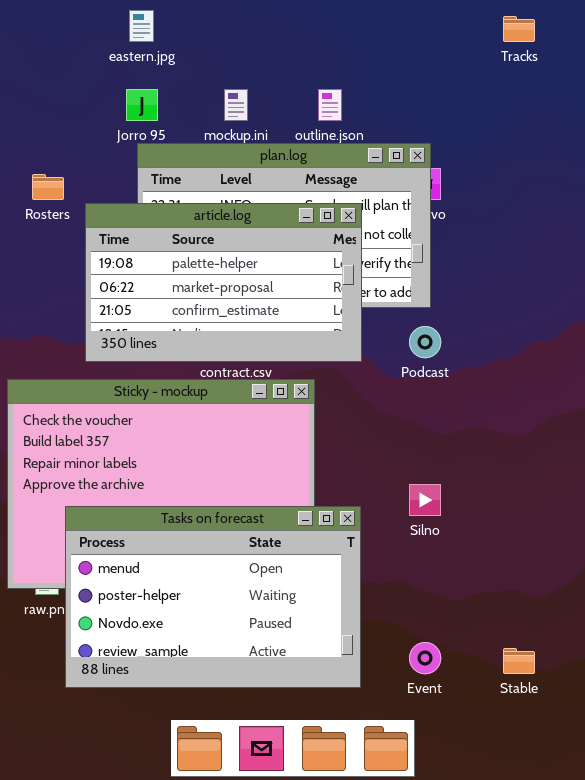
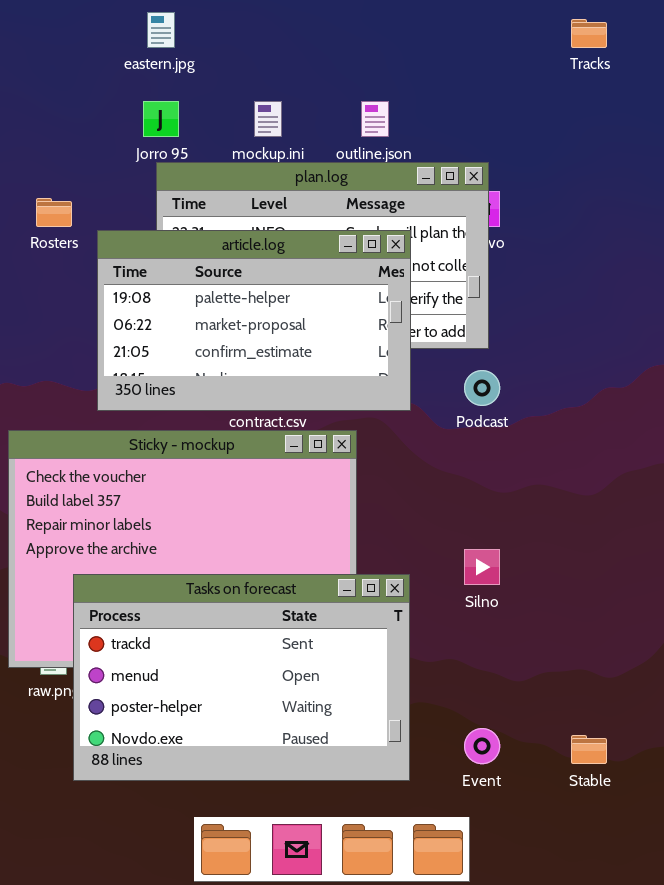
Tasks on forecast: [65,506,361,688] -> [73,574,410,781], scrolled up 1 row

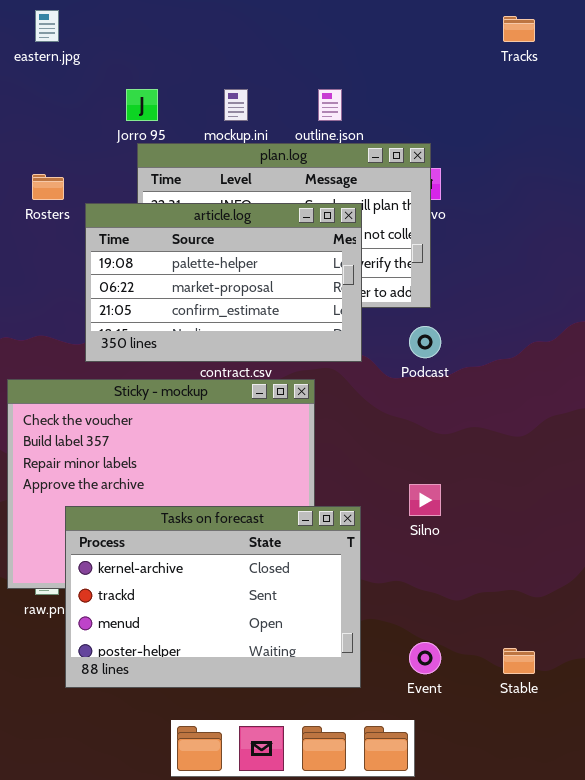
eastern.jpg: [147,12,175,48] -> [35,10,59,42], moved
Tasks on forecast: [73,574,410,781] -> [65,506,361,688], scrolled up 1 row

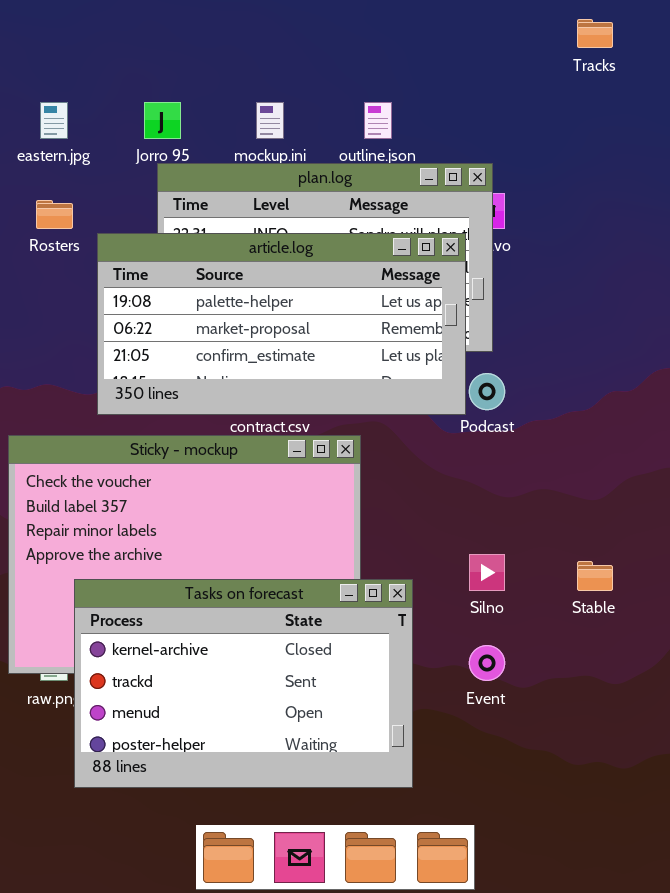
eastern.jpg: [35,10,59,42] -> [40,102,68,139], moved
article.log: [85,203,362,362] -> [97,233,466,415], resized
Event: [409,642,441,674] -> [469,645,505,681], moved
Stable: [503,648,535,674] -> [577,561,613,591], moved

